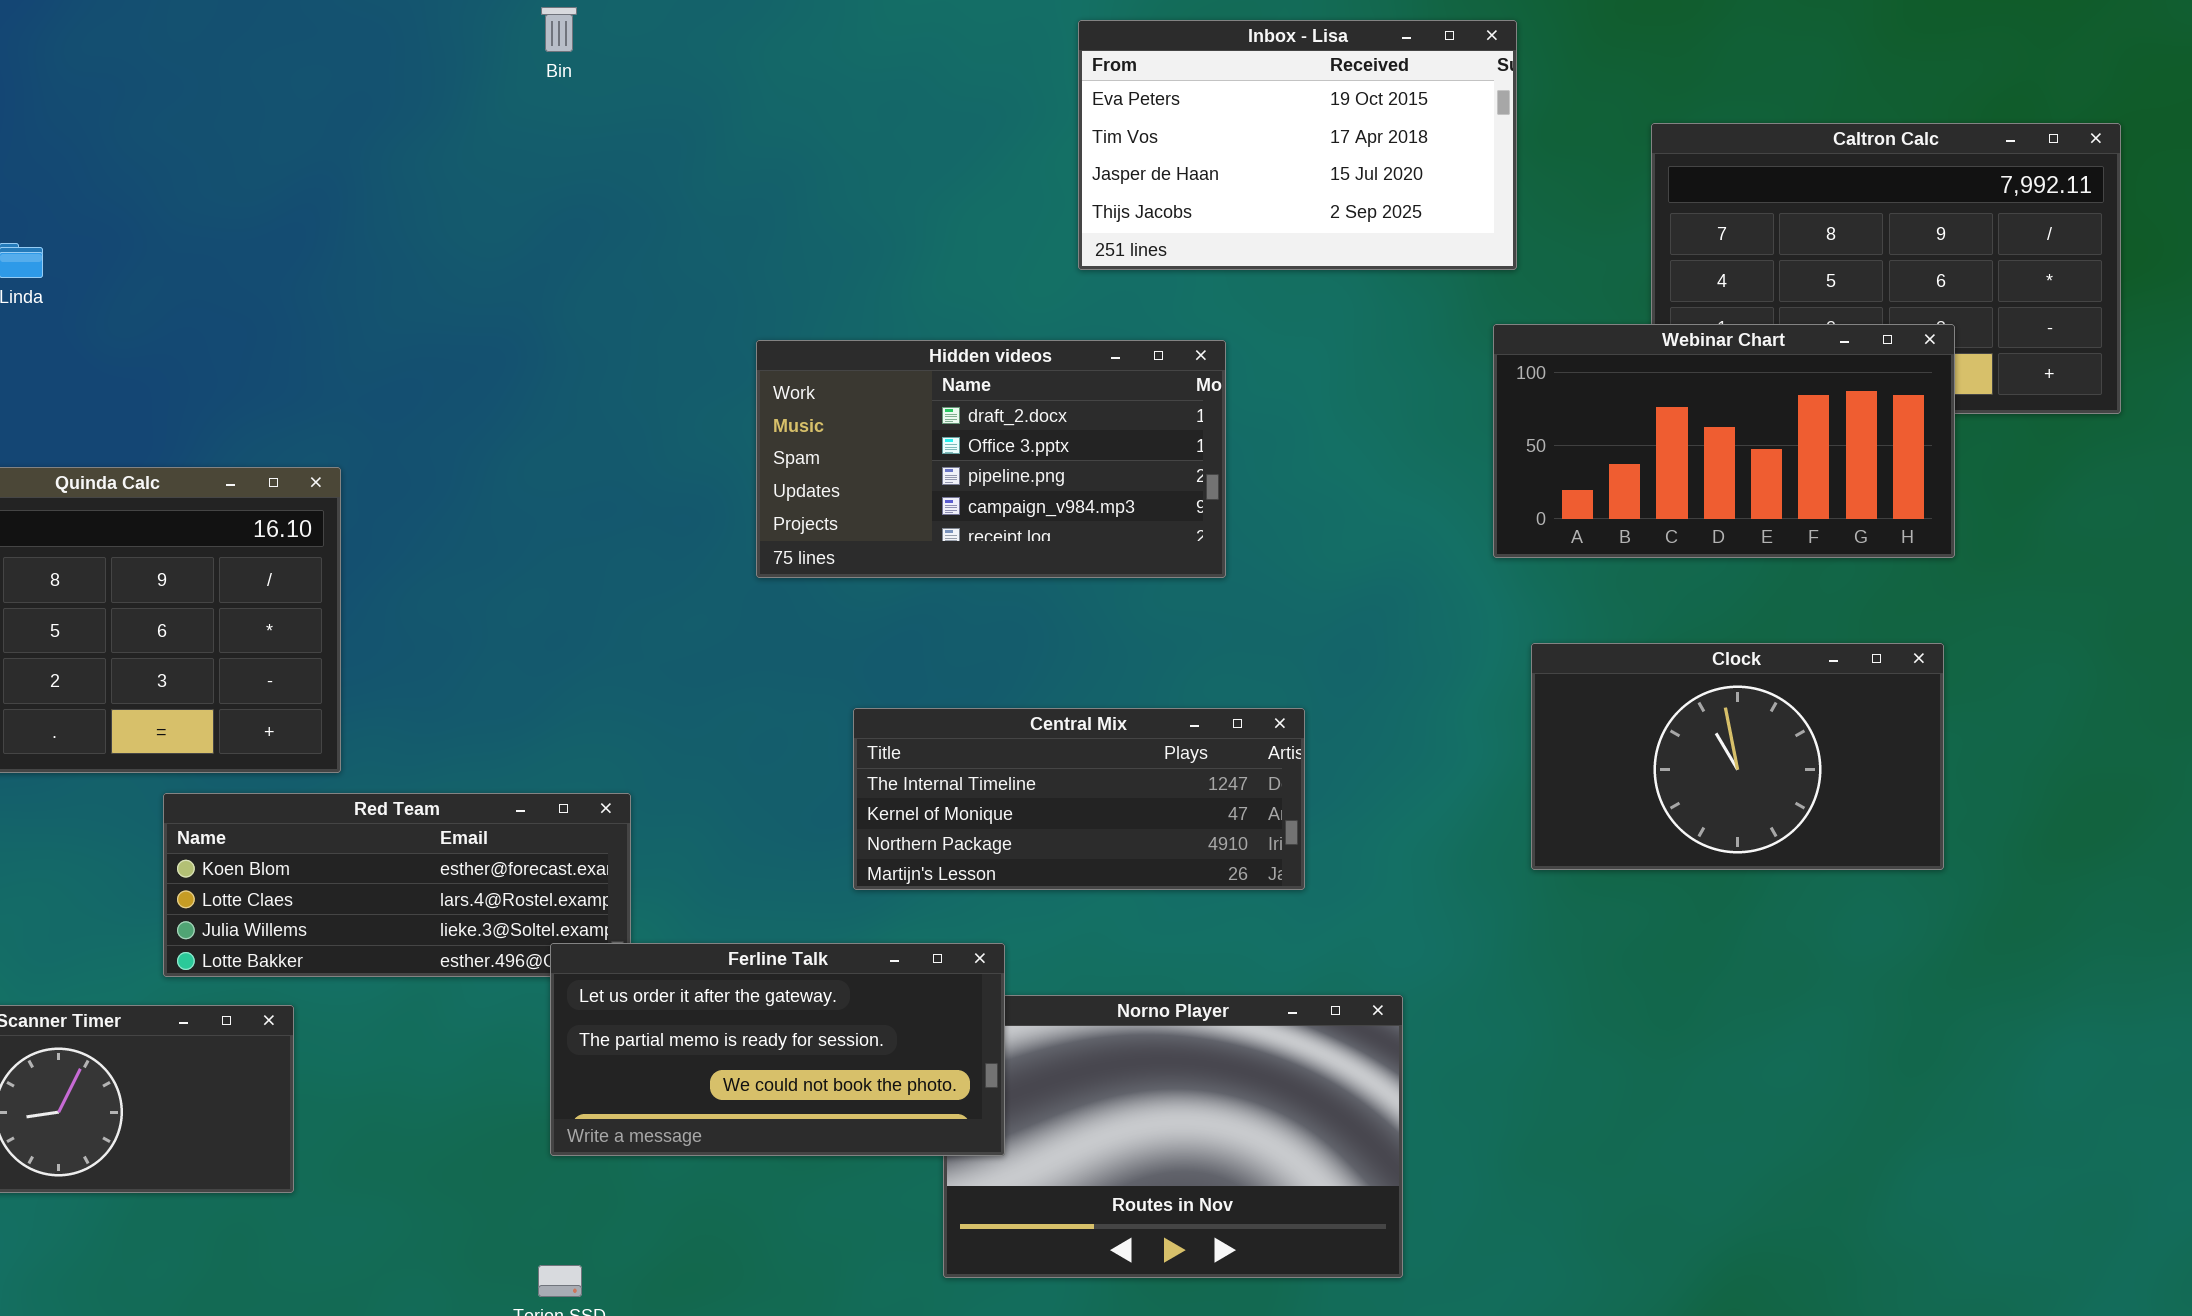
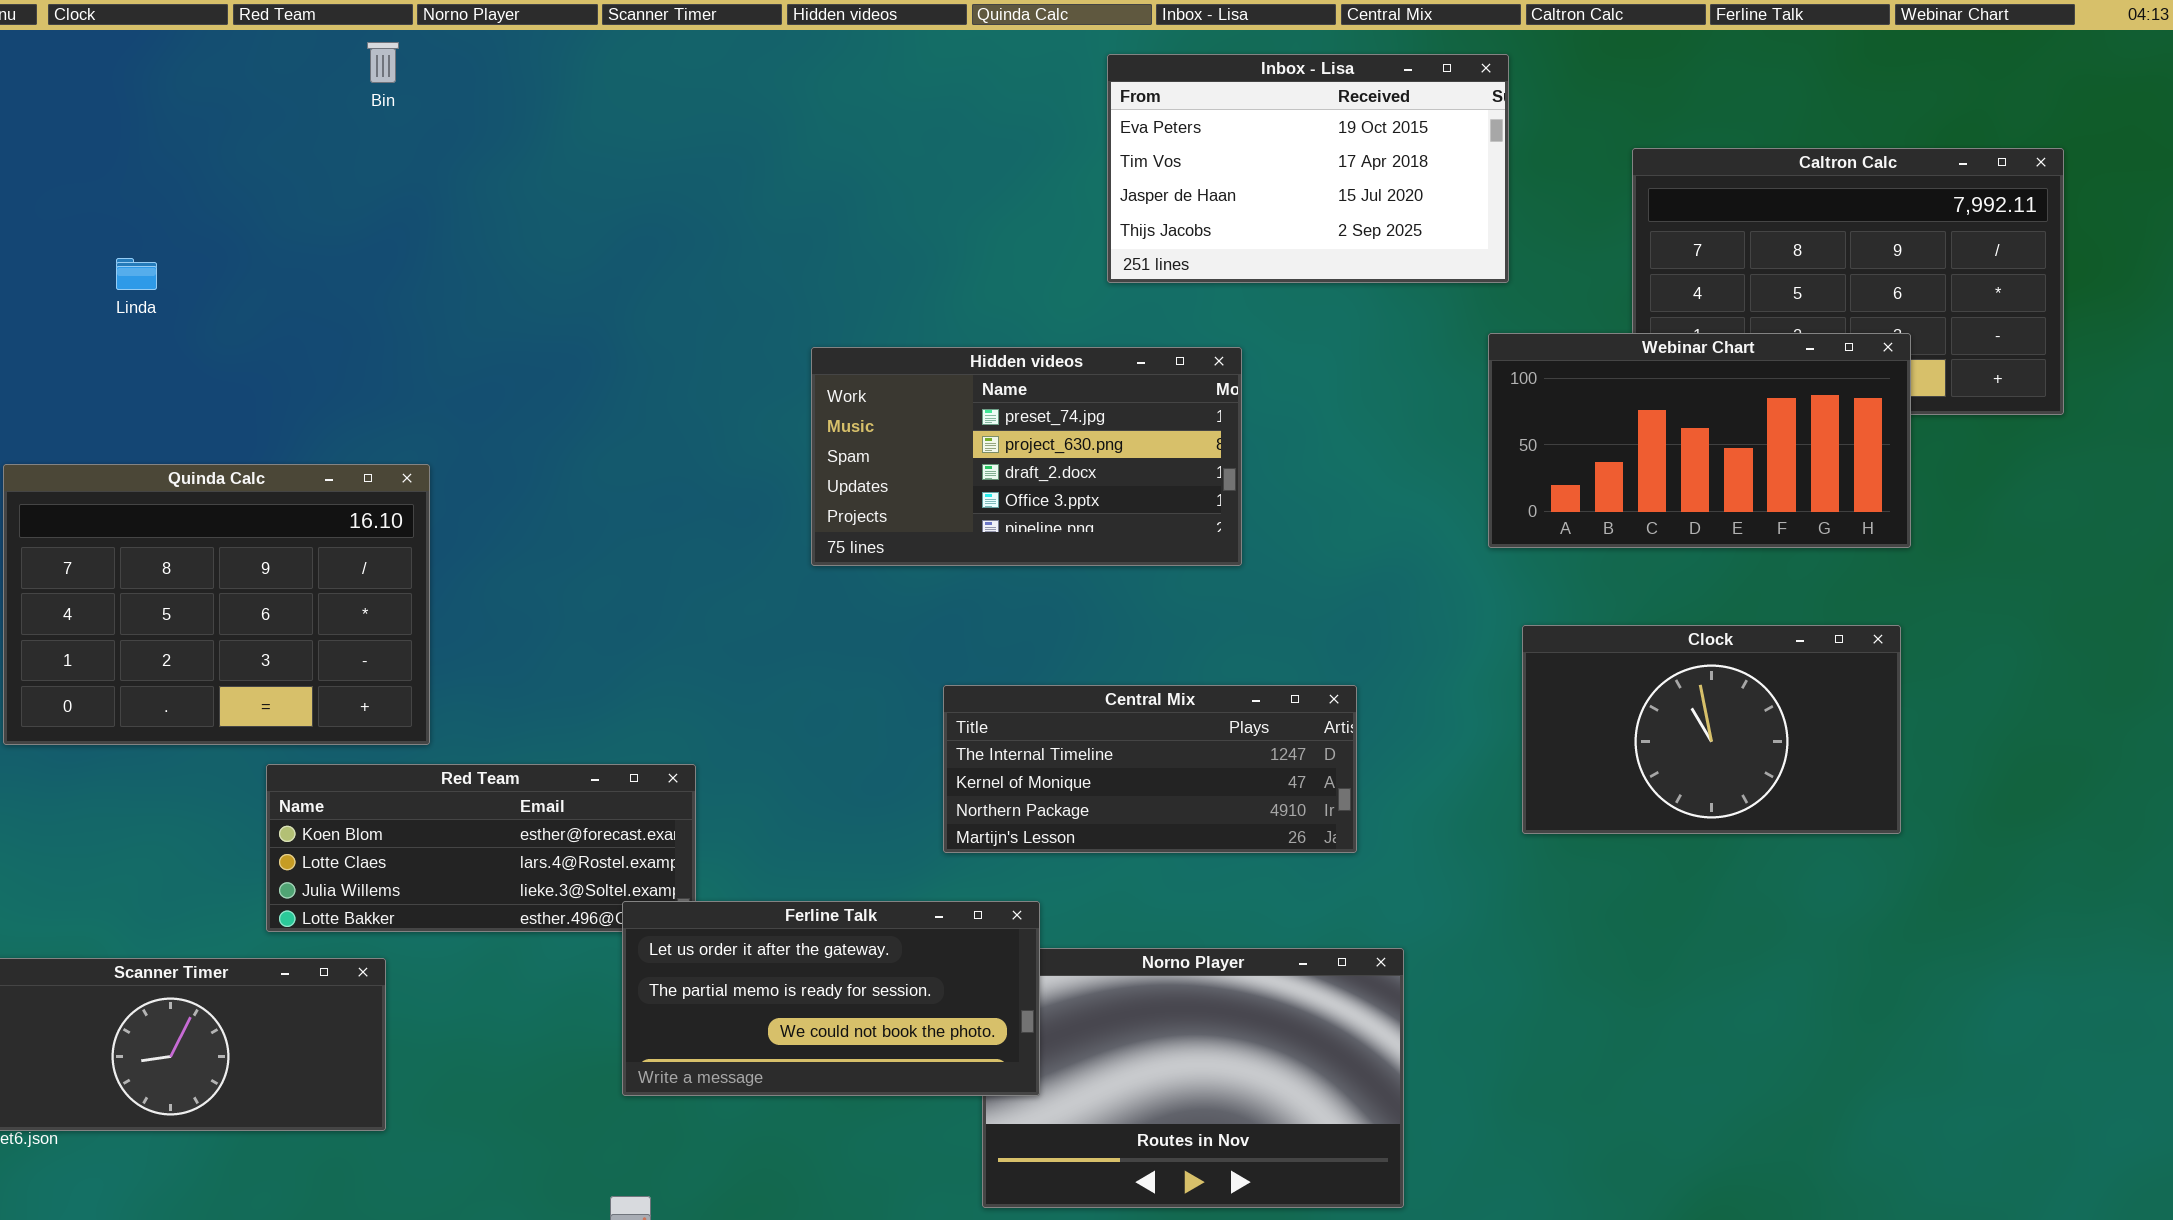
Bin: [541,7,577,52] -> [367,42,399,83], moved
Hidden videos: [756,340,1226,578] -> [811,347,1242,566], scrolled up 2 rows
Central Mix: [853,708,1305,890] -> [943,685,1357,853], moved

